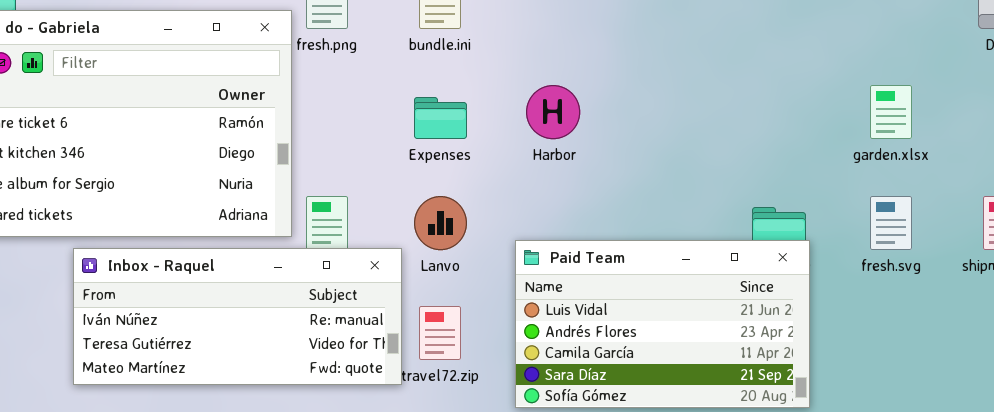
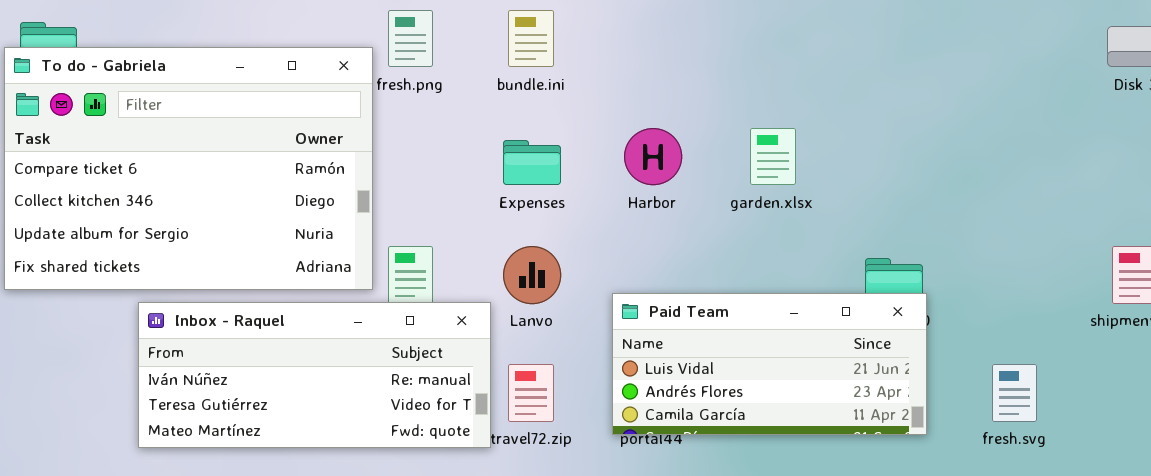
garden.xlsx: [870,85,912,139] -> [750,128,796,185], moved
fresh.svg: [870,196,912,250] -> [992,364,1037,422], moved
Paid Team: [515,240,810,408] -> [612,293,927,435], resized

